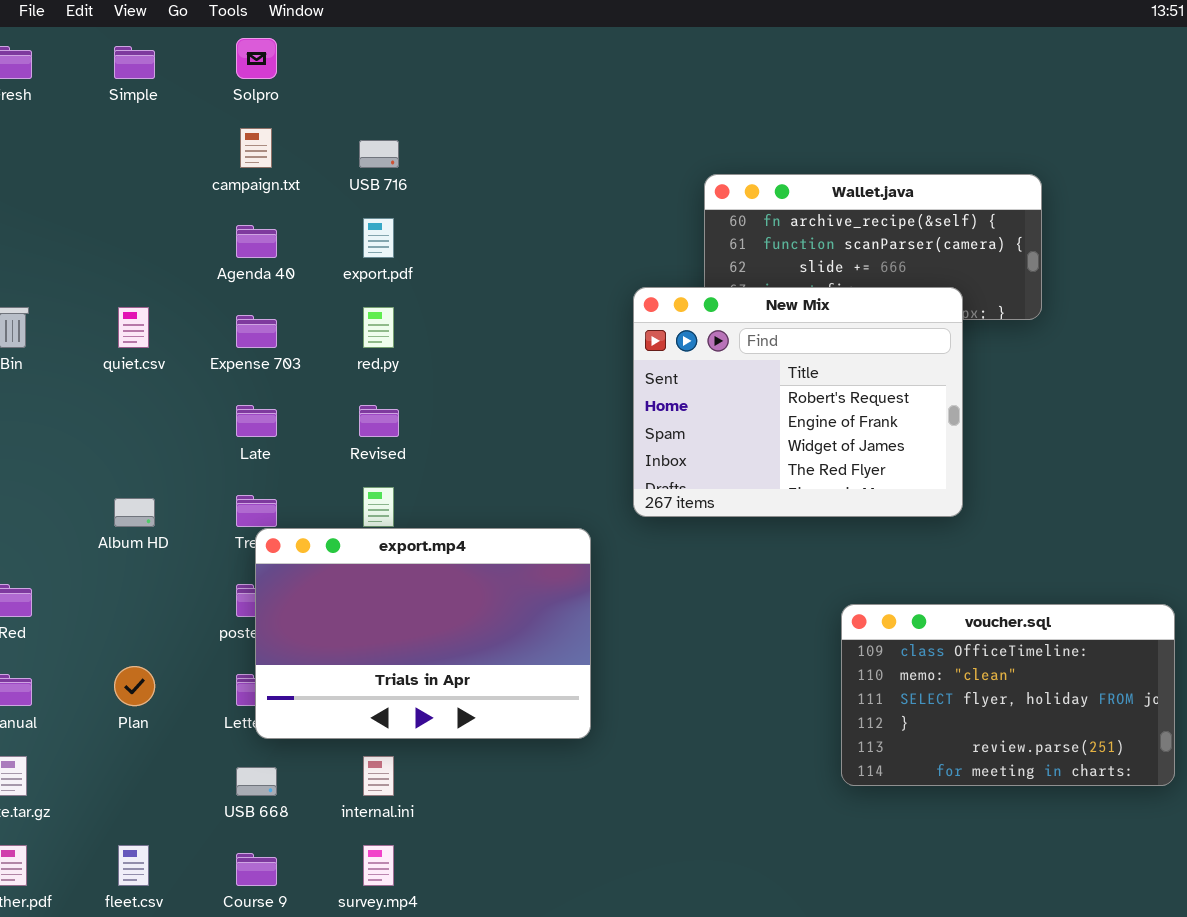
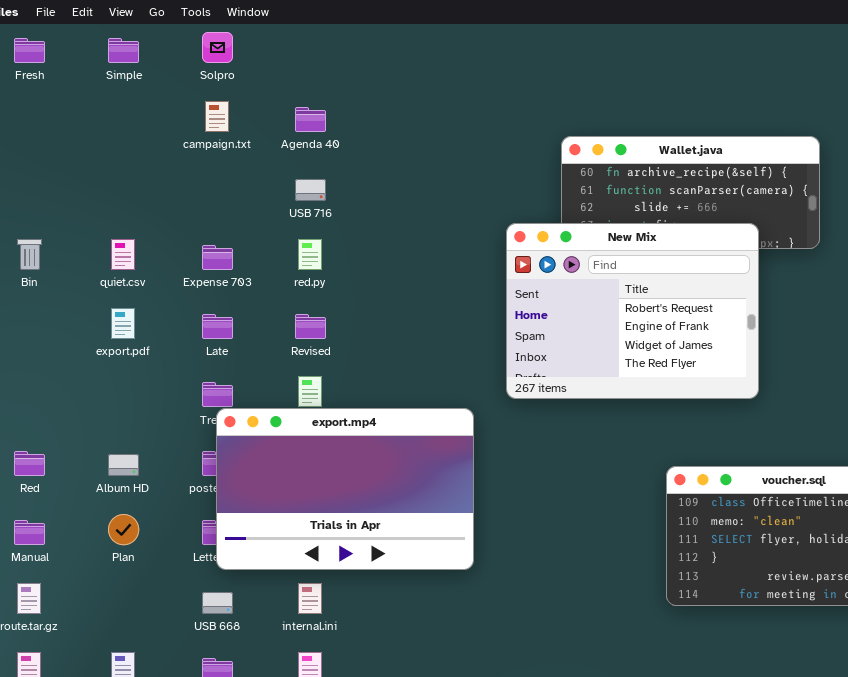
USB 716: [359,140,399,168] -> [295,179,326,201], moved
export.pdf: [363,218,394,258] -> [111,308,135,339], moved
Agenda 40: [236,225,277,258] -> [295,107,326,132], moved
Album HD: [114,498,155,527] -> [108,454,139,476], moved

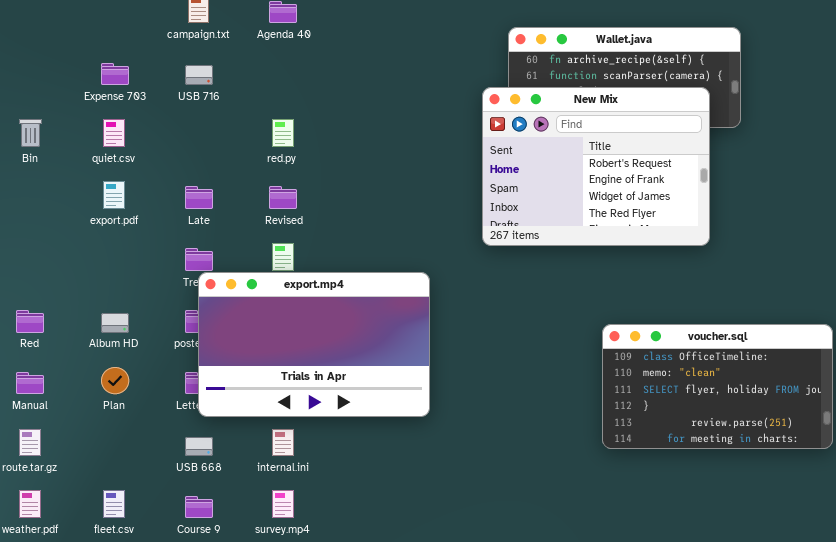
USB 716: [295,179,326,201] -> [185,65,213,85], moved
New Mix: [506,223,759,399] -> [482,87,710,246], moved
Expense 703: [202,245,233,270] -> [101,63,129,85], moved

